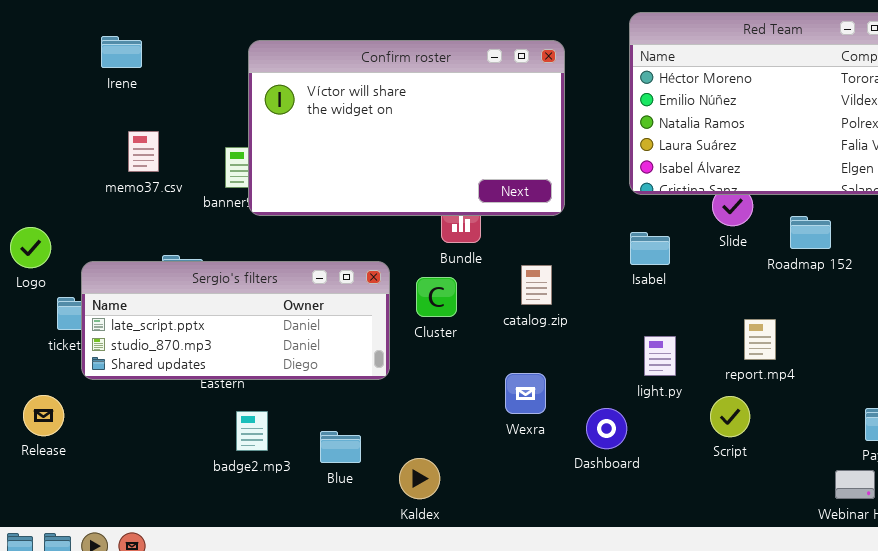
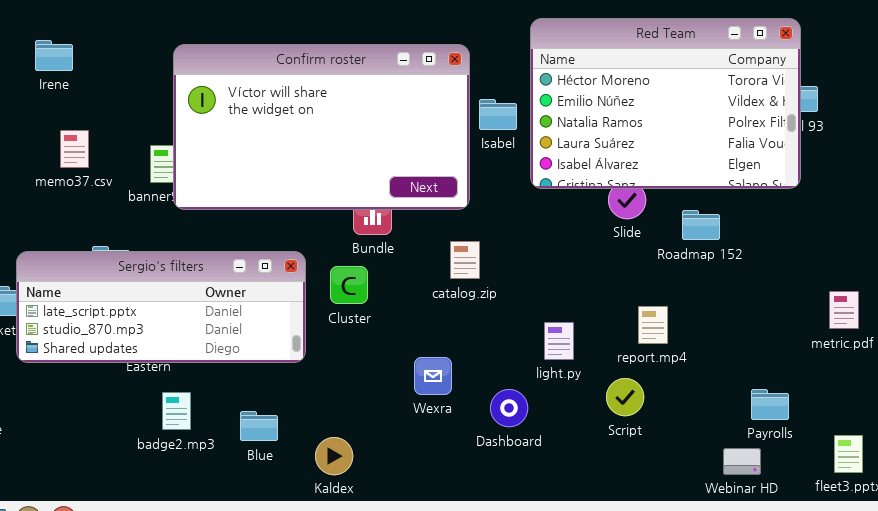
Isabel: [630,232,670,265] -> [479,99,517,130], moved
catalog.zip: [521,265,552,305] -> [450,241,480,279], moved

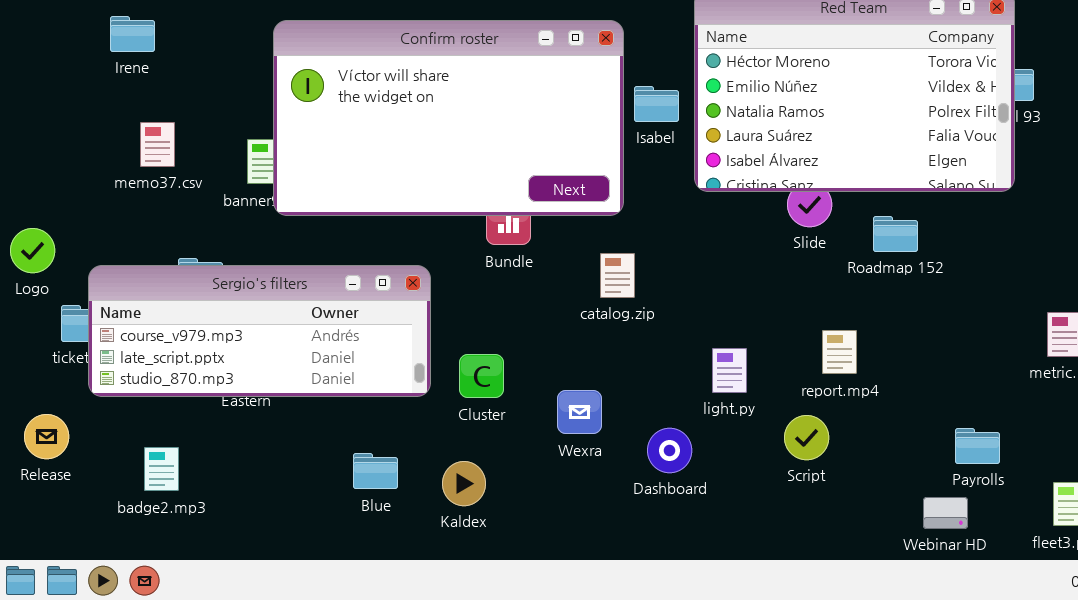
Sergio's filters: [16,251,306,363] -> [88,265,431,397], scrolled up 1 row
Cluster: [330,266,368,304] -> [459,354,504,398], moved
badge2.mp3: [162,392,191,430] -> [144,447,179,491], moved
Kaldex: [315,437,353,475] -> [442,461,486,506], moved

